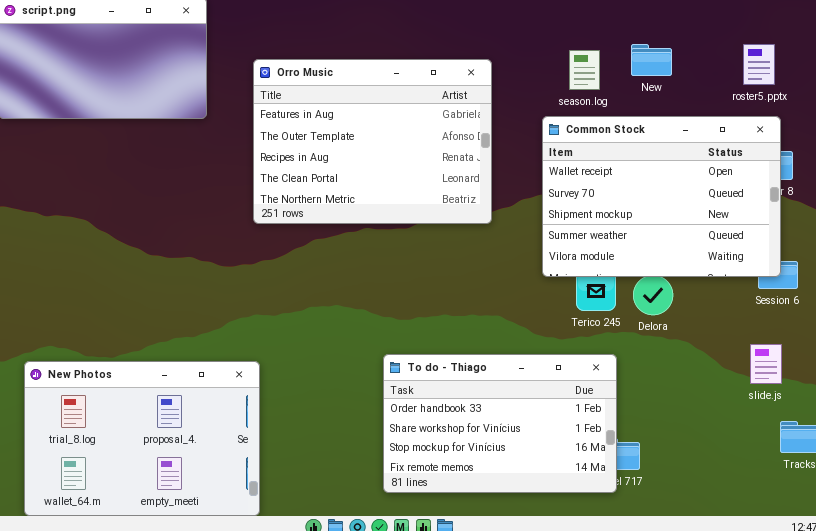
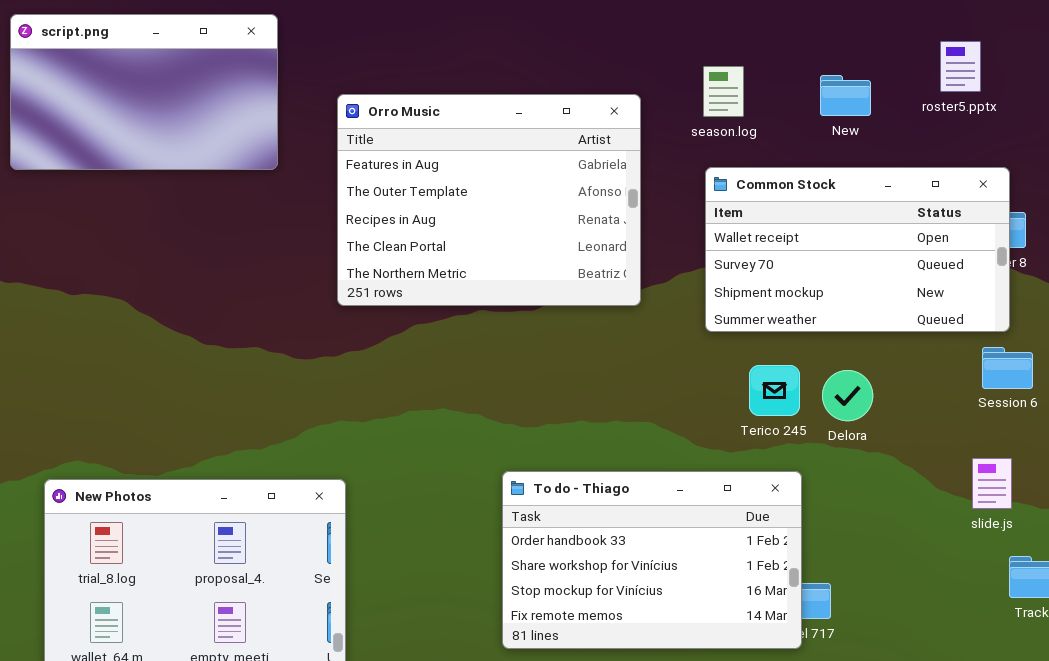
roster5.pptx: [743,44,775,85] -> [940,41,981,92], moved
season.log: [569,50,600,90] -> [703,66,744,117], moved
Common Stock: [542,116,781,277] -> [705,167,1010,332], resized

